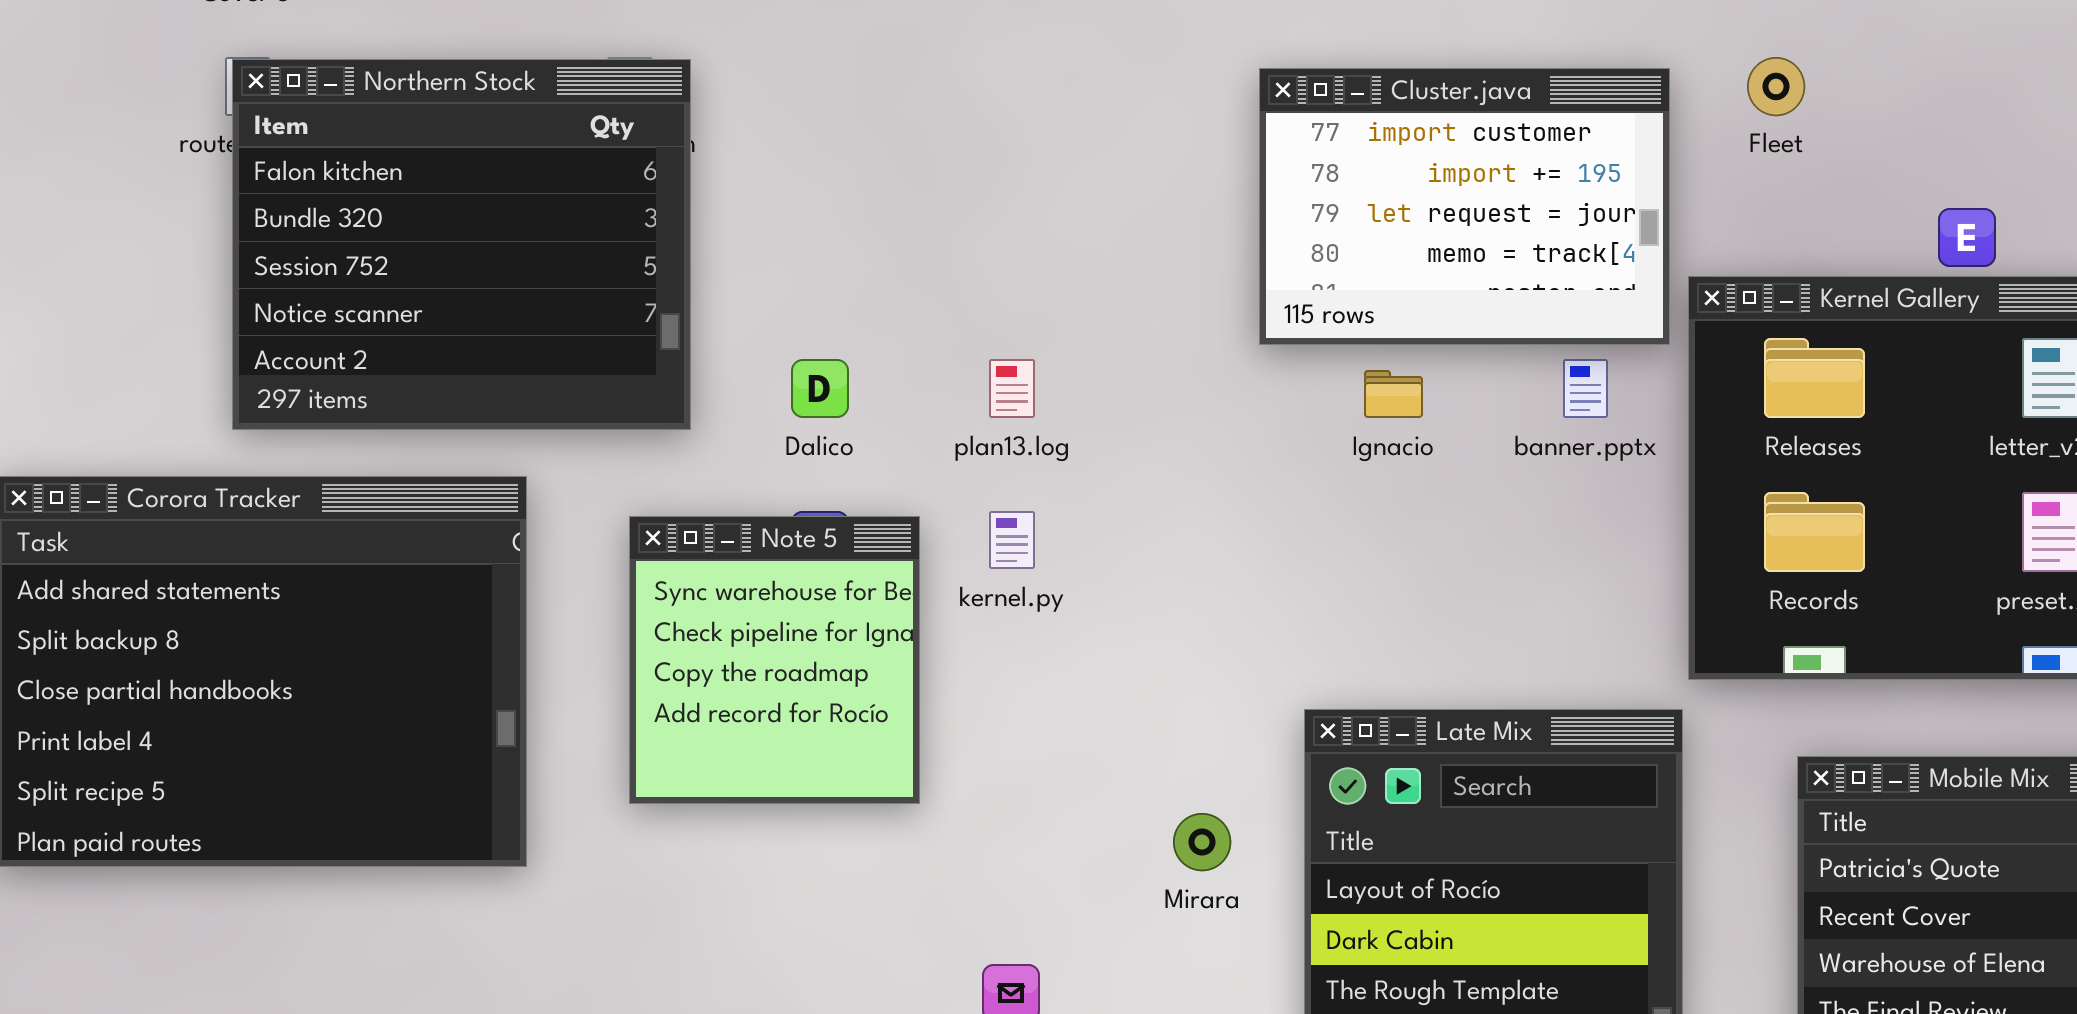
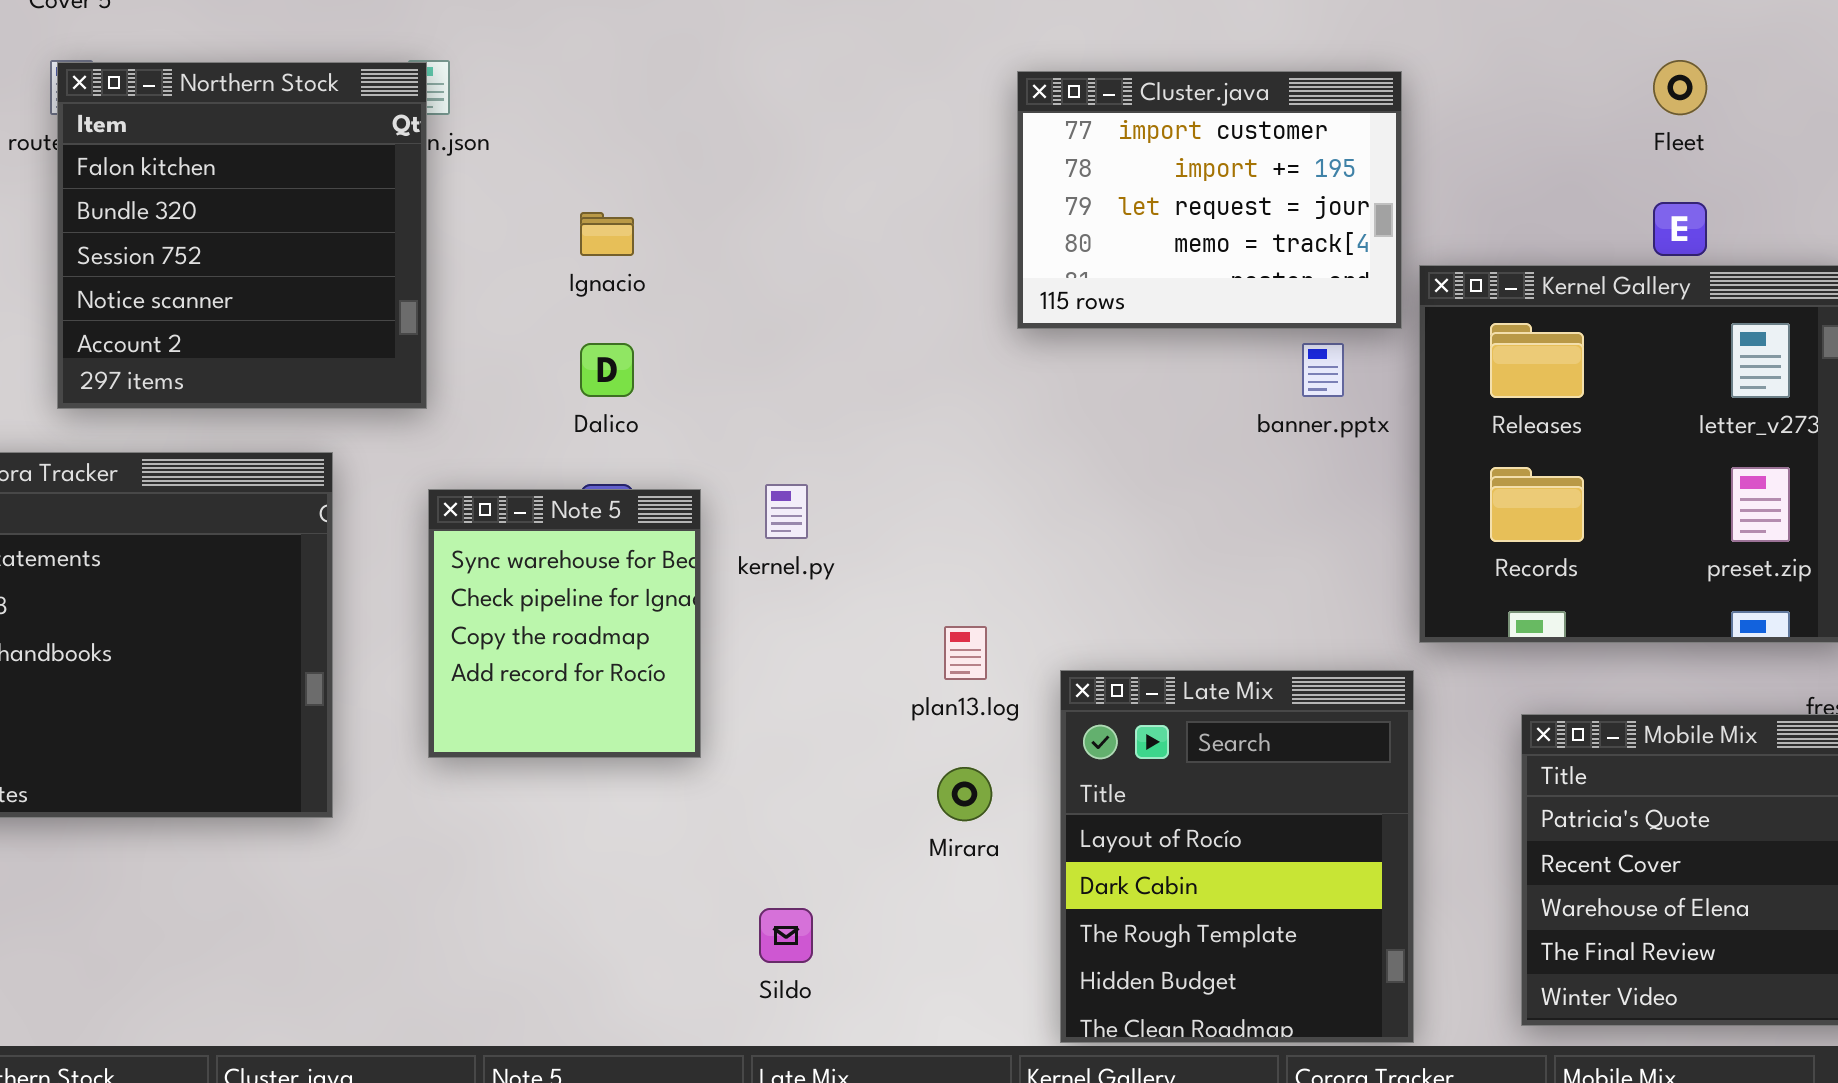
Fleet: [1747,57,1805,116] -> [1653,60,1707,115], moved
Northern Stock: [232,59,691,430] -> [57,62,427,409], resized
plan13.log: [989,359,1035,418] -> [944,626,987,680], moved
Ignacio: [1364,370,1423,418] -> [580,212,634,256], moved

